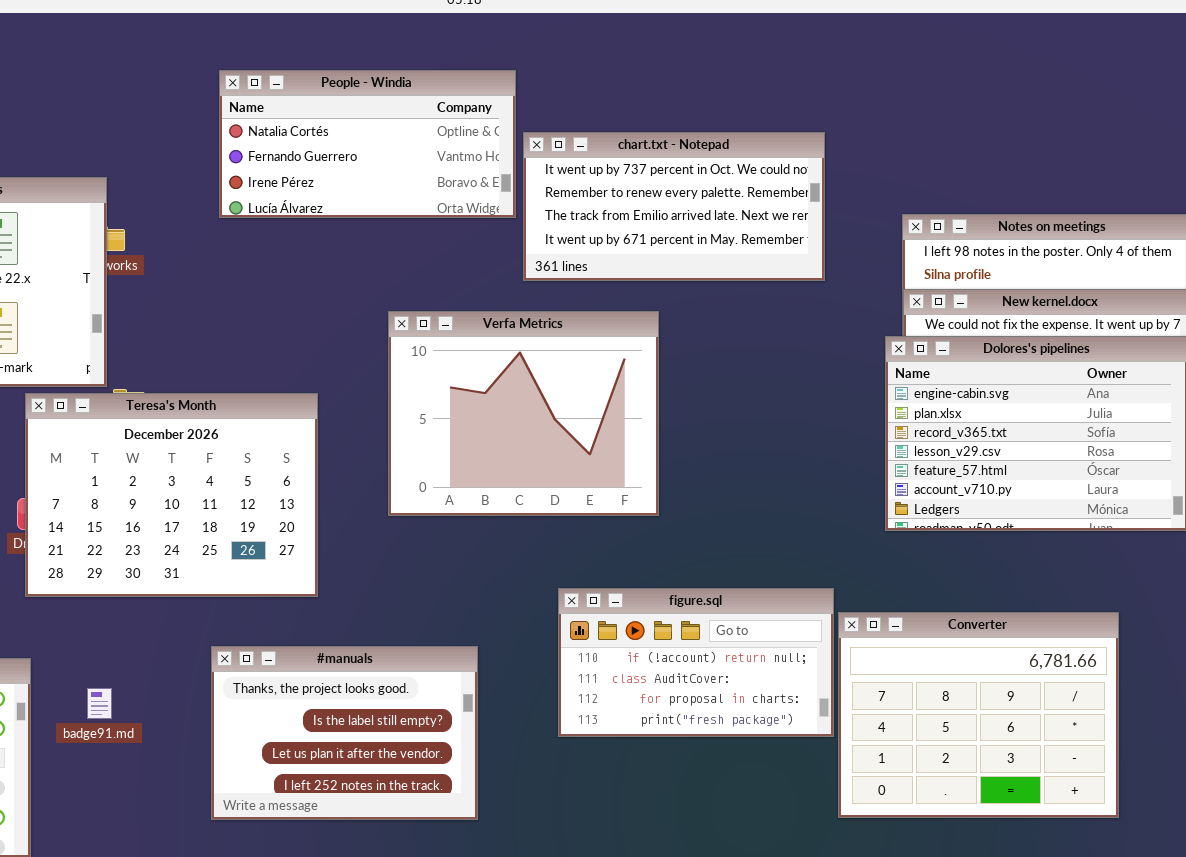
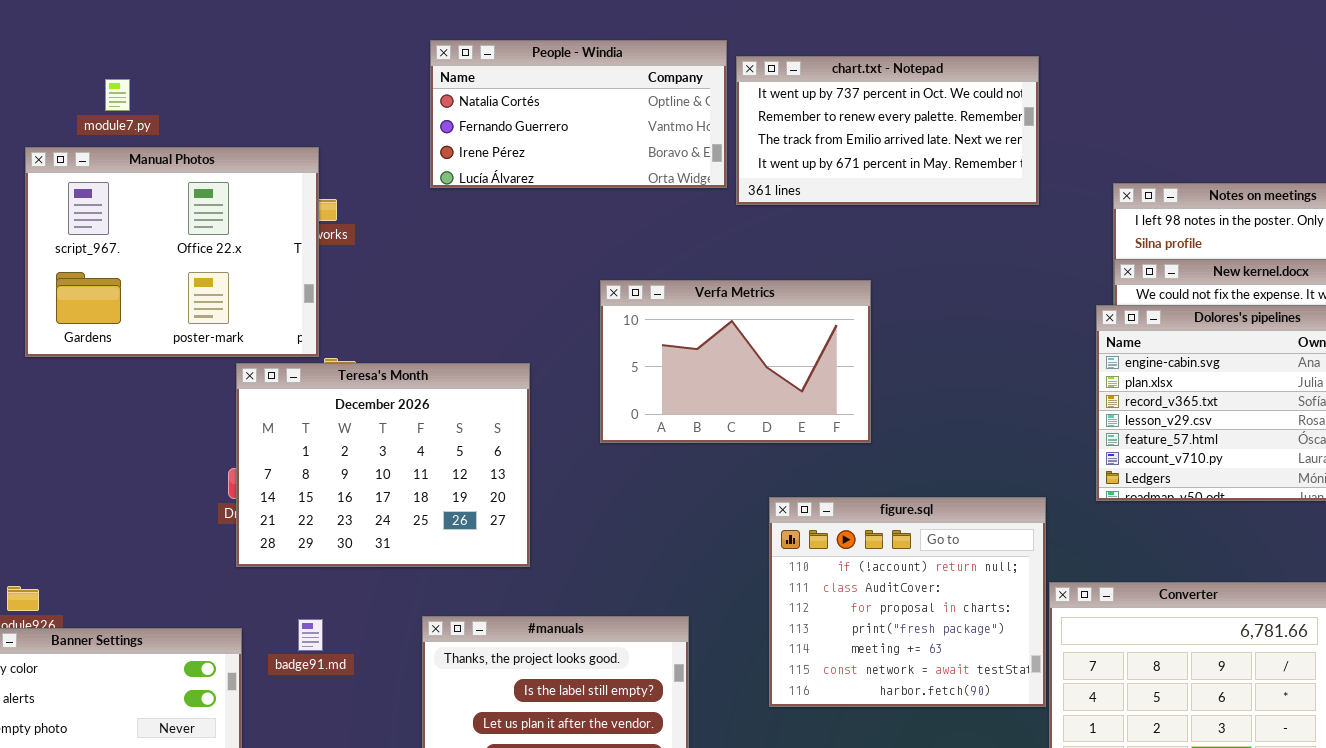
chart.txt - Notepad: [523,132,825,281] -> [736,56,1039,205], moved
Verfa Metrics: [388,311,659,516] -> [600,280,871,443], resized
figure.sql: [558,588,834,737] -> [769,497,1046,707], resized
badge91.md: [87,688,112,719] -> [298,619,323,651], moved

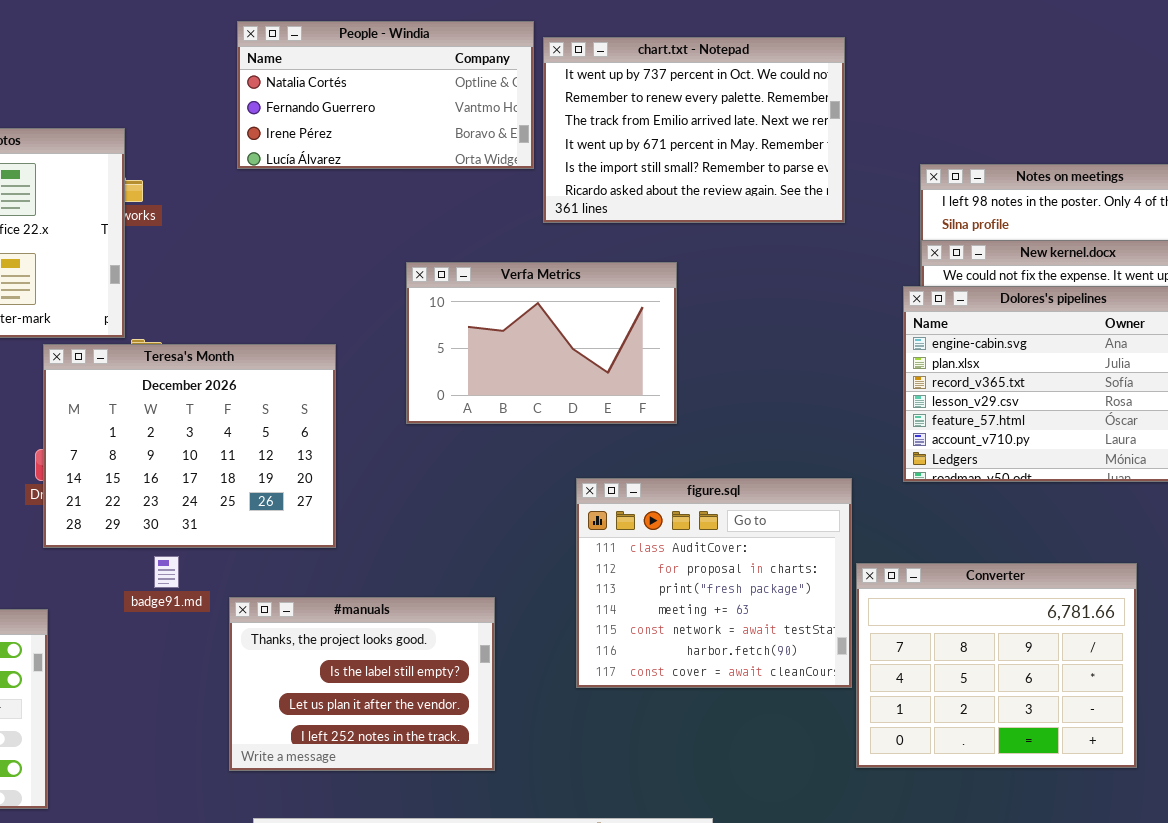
chart.txt - Notepad: [736,56,1039,205] -> [543,37,845,223], resized
figure.sql: [769,497,1046,707] -> [576,478,852,688], scrolled down 1 row
badge91.md: [298,619,323,651] -> [154,556,179,588], moved

